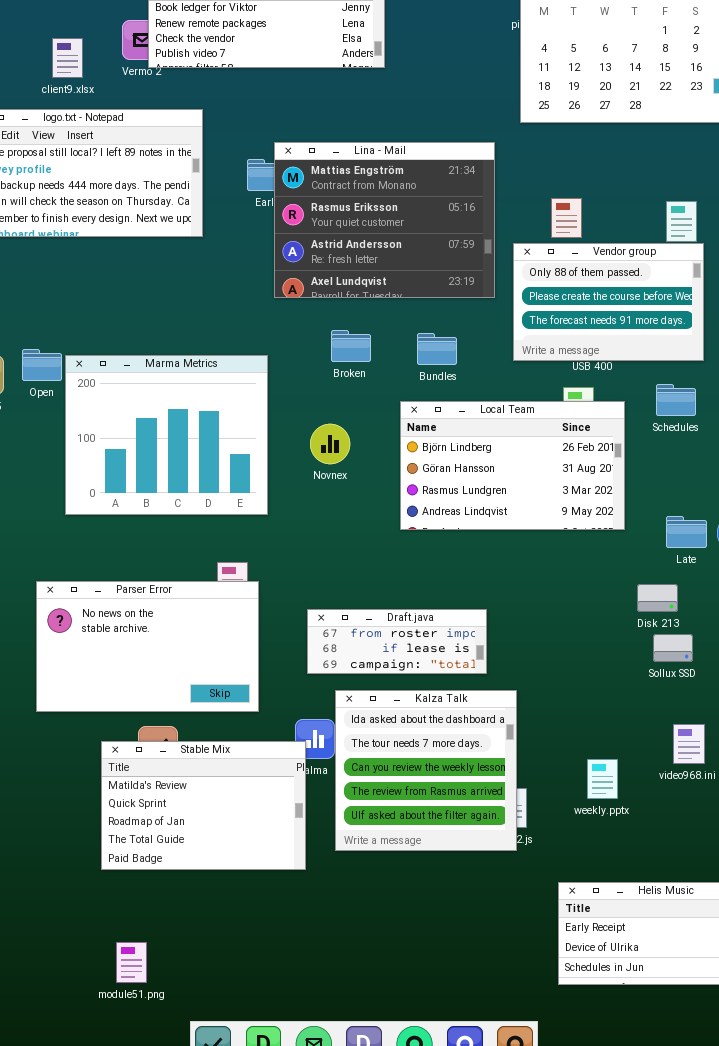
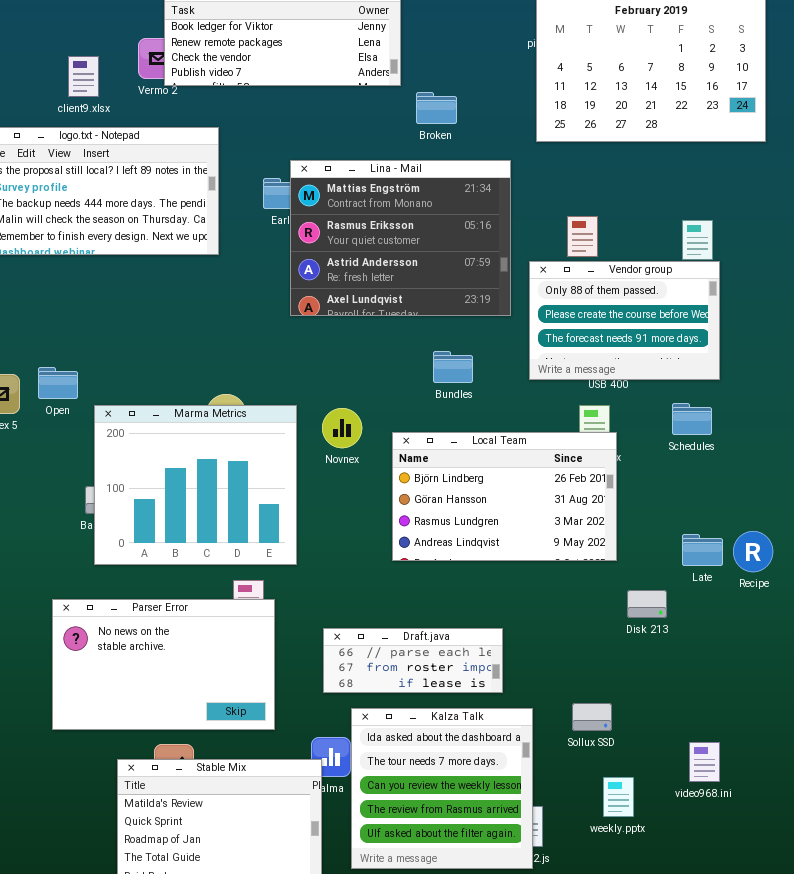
Broken: [331,330,371,362] -> [416,92,457,124], moved
Marma Metrics: [65,355,268,515] -> [94,405,297,565], moved
Local Team: [400,401,625,530] -> [392,432,617,561], moved
Novnex: [310,424,350,464] -> [322,408,362,448], moved
Disk 213: [637,584,678,612] -> [627,590,667,618], moved
Draft.java: [307,609,487,674] -> [323,628,503,693], scrolled up 1 row
Sollux SSD: [653,634,693,662] -> [572,703,612,731], moved

